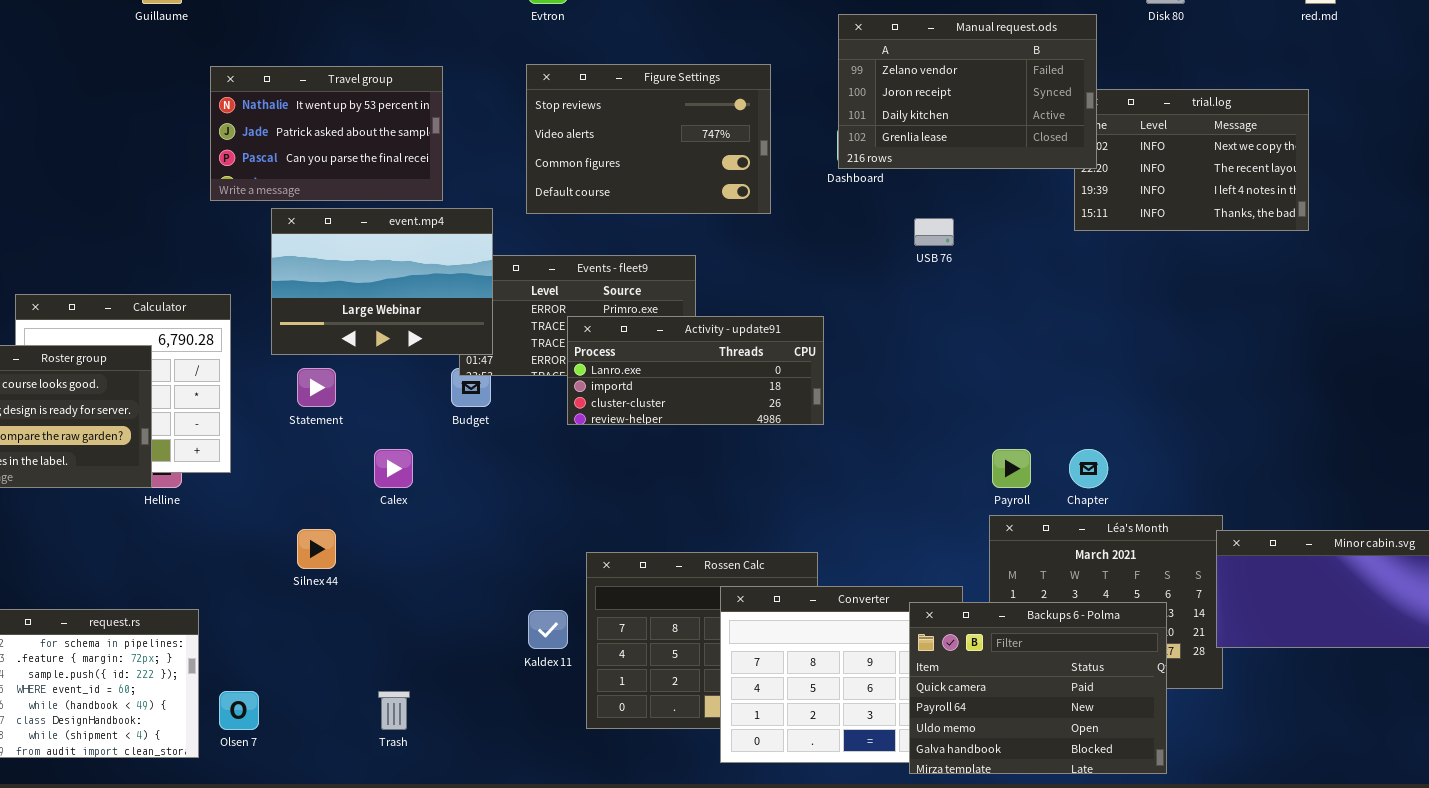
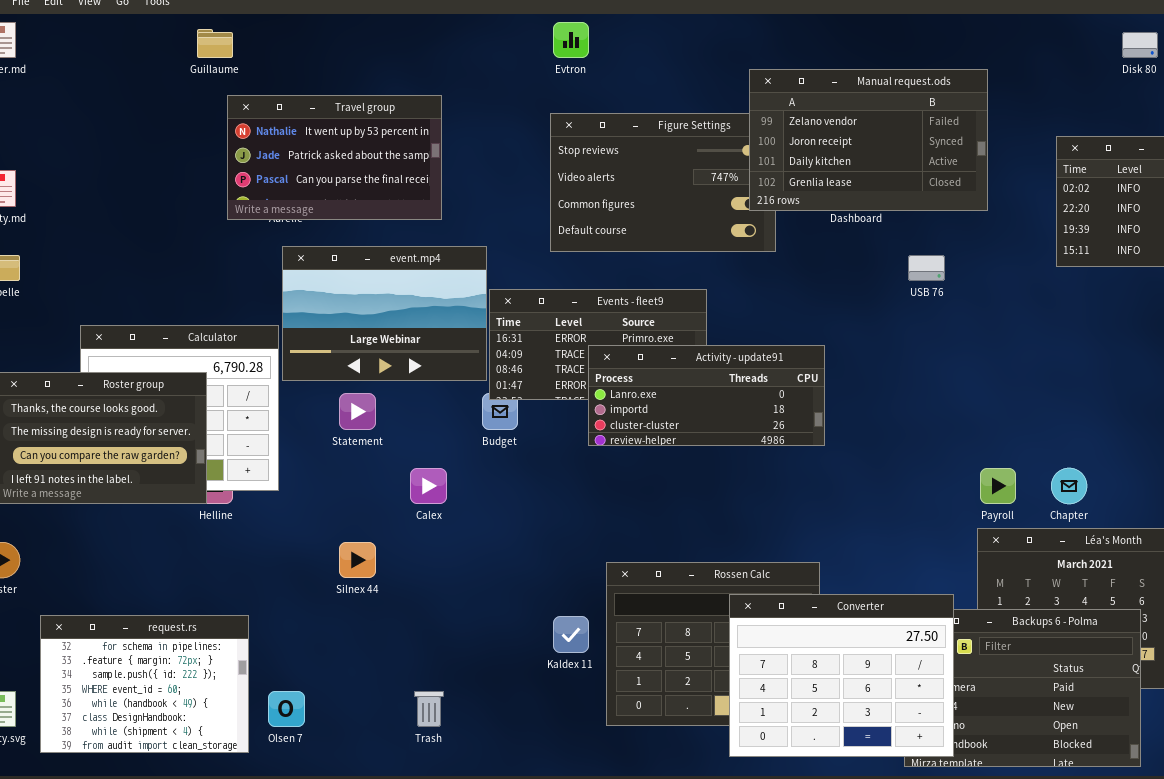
Manual request.ods: [838,14,1097,169] -> [749,69,988,211], moved
Travel group: [210,66,443,201] -> [227,95,442,220], moved
event.mp4: [271,208,493,355] -> [282,246,487,381], moved
Converter: [720,586,963,763] -> [729,594,954,757], raised

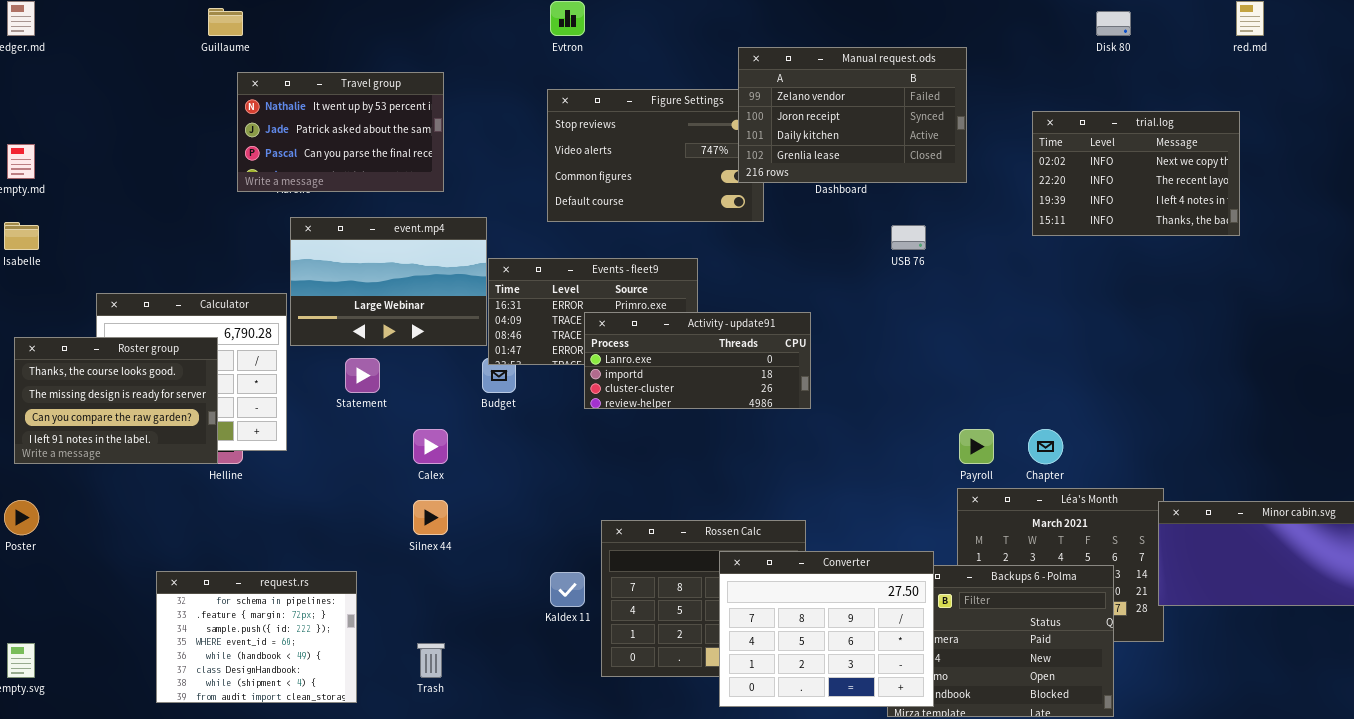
Silnex 44: [339,542,376,578] -> [413,500,448,535], moved
request.rs: [40,615,249,753] -> [156,571,357,703], moved

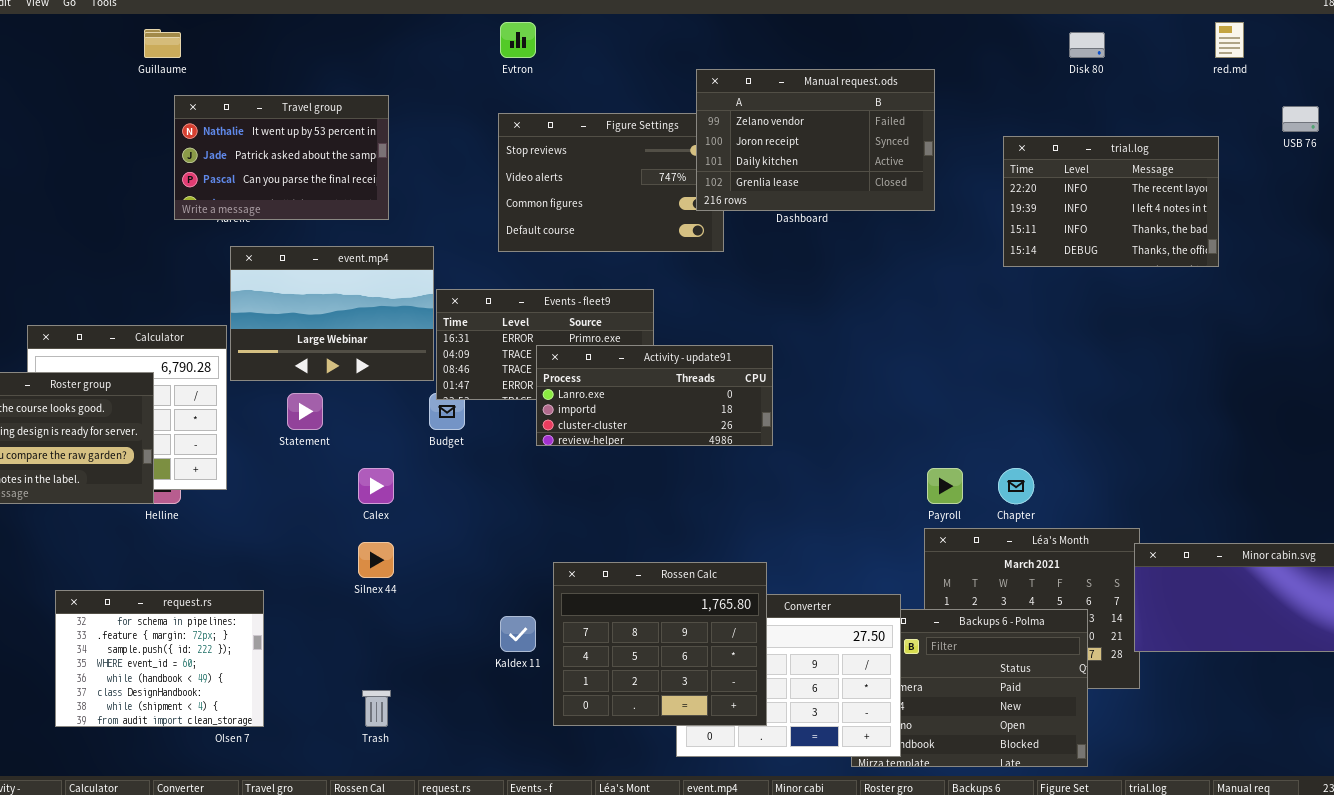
trial.log: [1032,111,1240,236] -> [1003,136,1219,267], scrolled down 1 row
USB 76: [891,225,926,250] -> [1282,106,1319,132], moved
Rossen Calc: [601,520,806,677] -> [553,562,767,726], raised
request.rs: [156,571,357,703] -> [55,590,264,727], moved

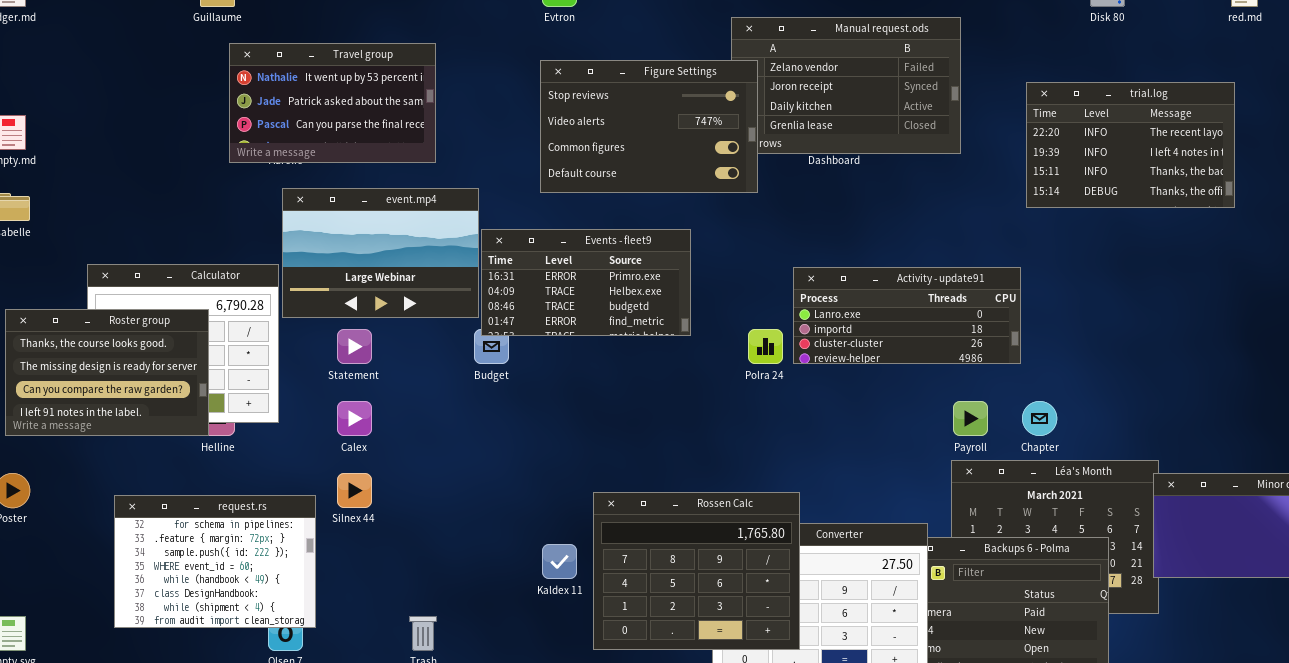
Figure Settings: [498,113,724,252] -> [540,60,758,193], raised
Activity - update91: [536,345,773,446] -> [793,267,1021,364], moved
Calex: [358,468,394,504] -> [337,401,372,436], moved
Silnex 44: [358,542,394,578] -> [337,473,372,508], moved
request.rs: [55,590,264,727] -> [114,495,316,628], moved

